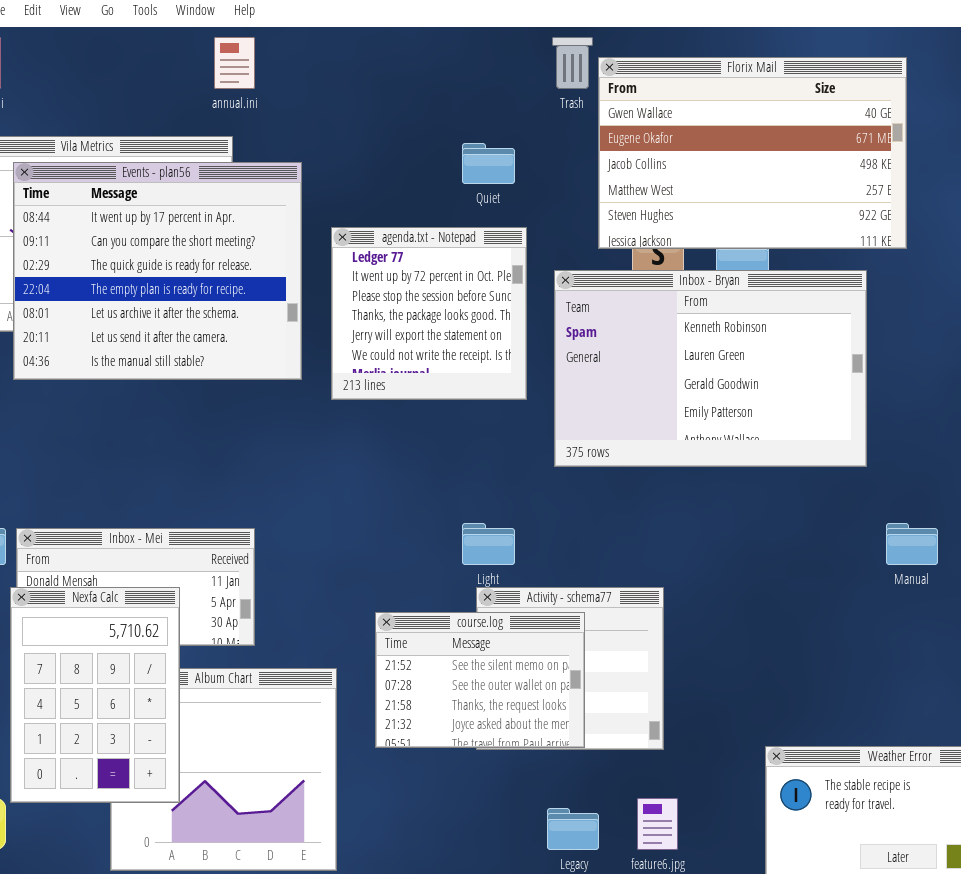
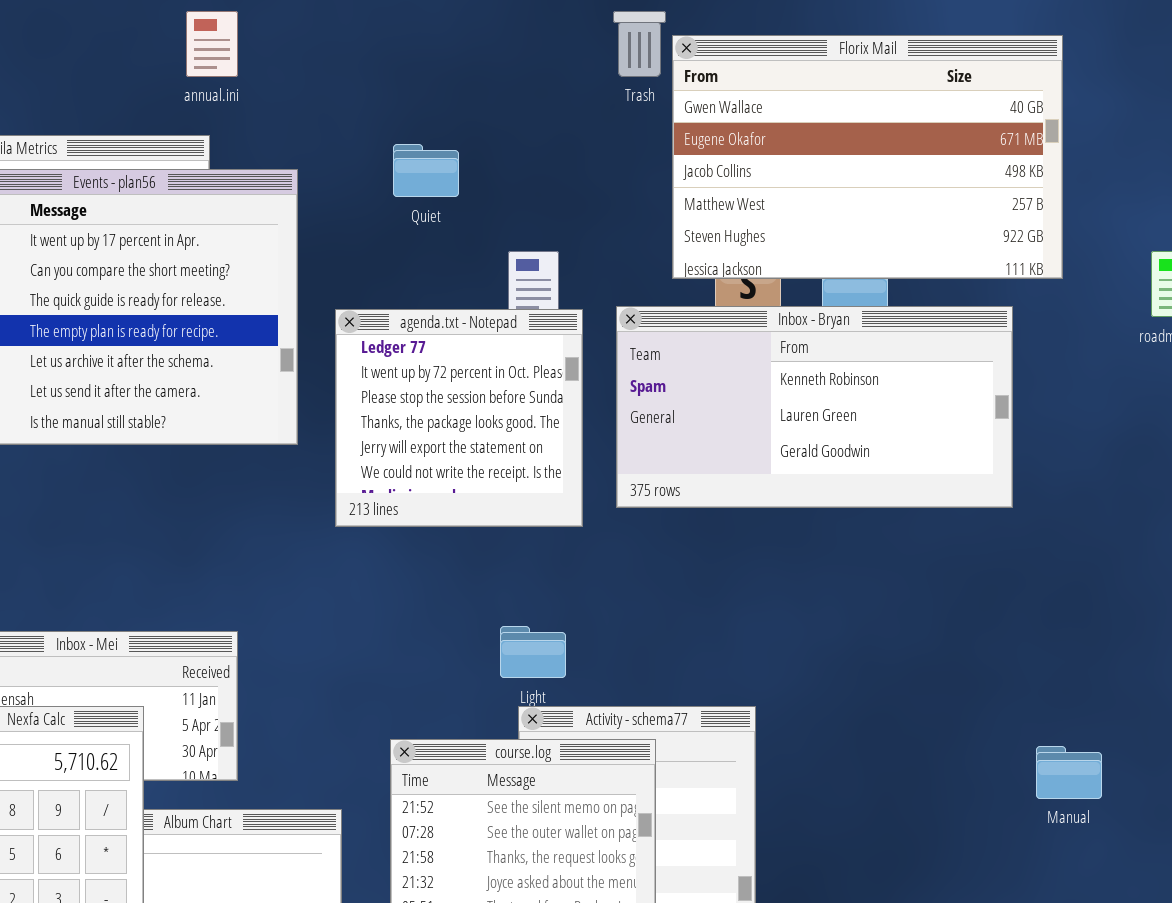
Quiet: [462,143,515,184] -> [393,144,459,197], moved
agenda.txt - Notepad: [331,227,527,400] -> [335,309,583,527], moved
Inbox - Bryan: [554,270,867,467] -> [616,306,1013,508], resized
Manual: [886,523,938,565] -> [1036,746,1102,799], moved

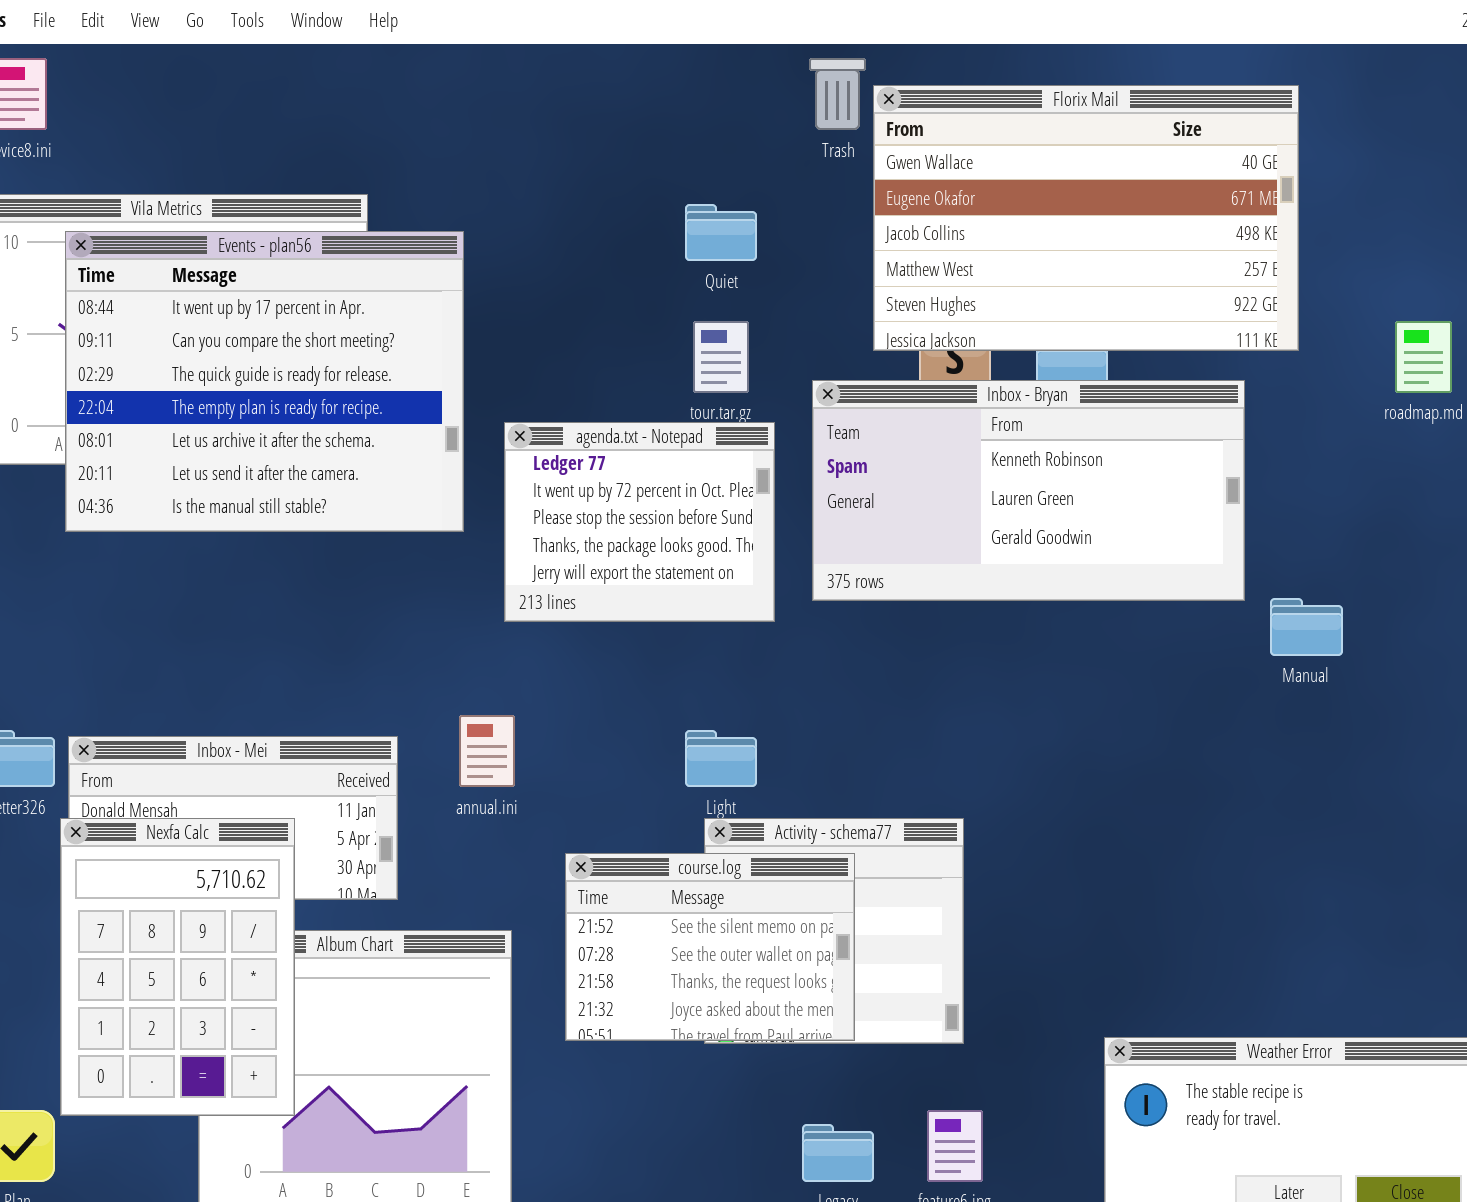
annual.ini: [186,11,238,77] -> [459,715,515,787], moved
Quiet: [393,144,459,197] -> [685,204,757,261], moved
agenda.txt - Notepad: [335,309,583,527] -> [504,422,775,622], resized
Manual: [1036,746,1102,799] -> [1270,598,1343,656], moved

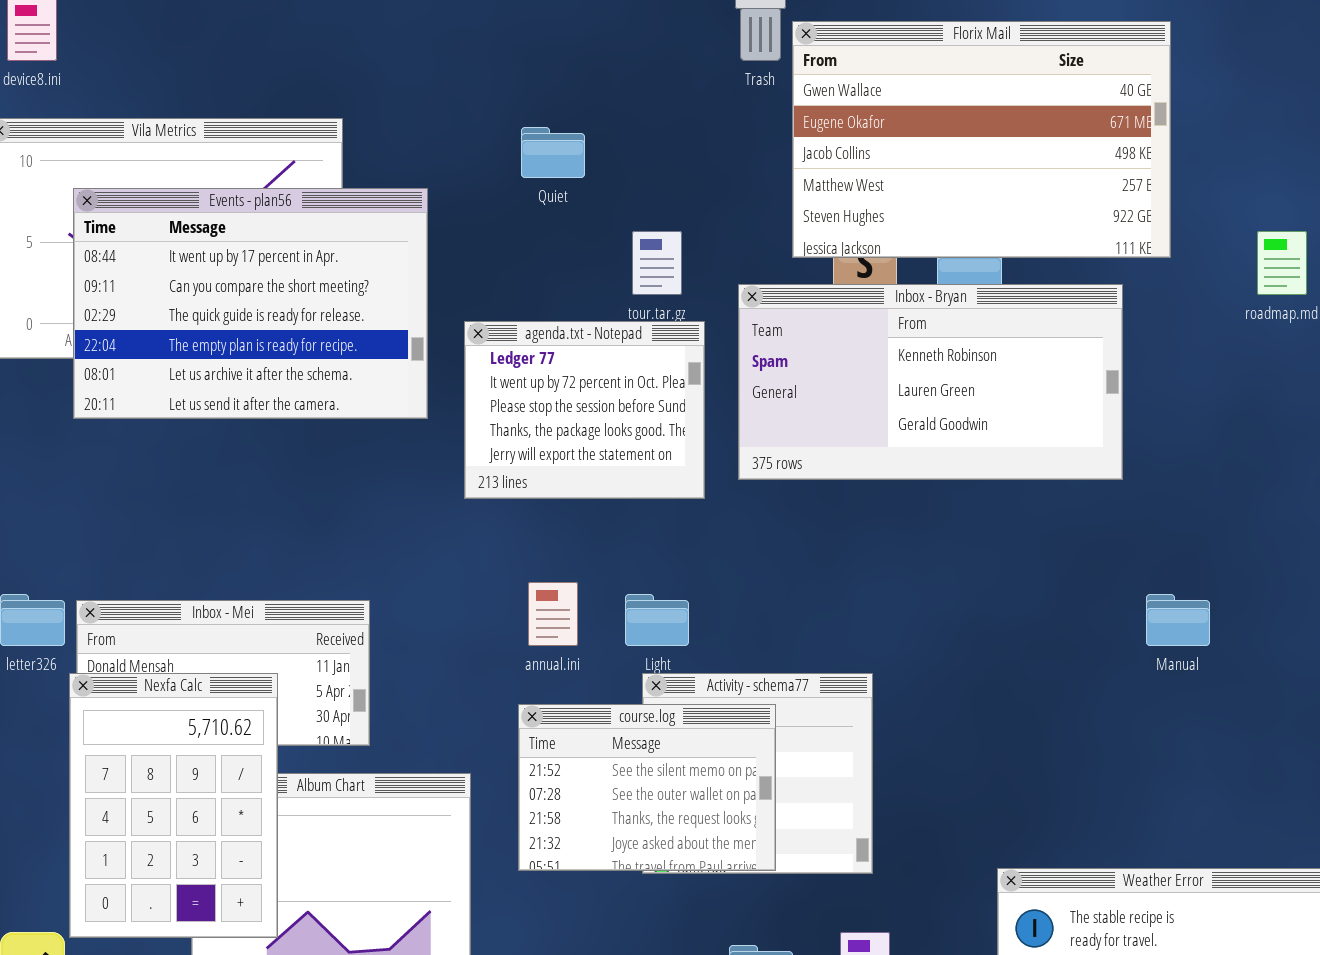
Quiet: [685,204,757,261] -> [521,127,585,178], moved
Events - plan56: [65,231,464,532] -> [73,188,428,419], resized
Manual: [1270,598,1343,656] -> [1146,594,1210,646], moved
annual.ini: [459,715,515,787] -> [528,582,578,646], moved

